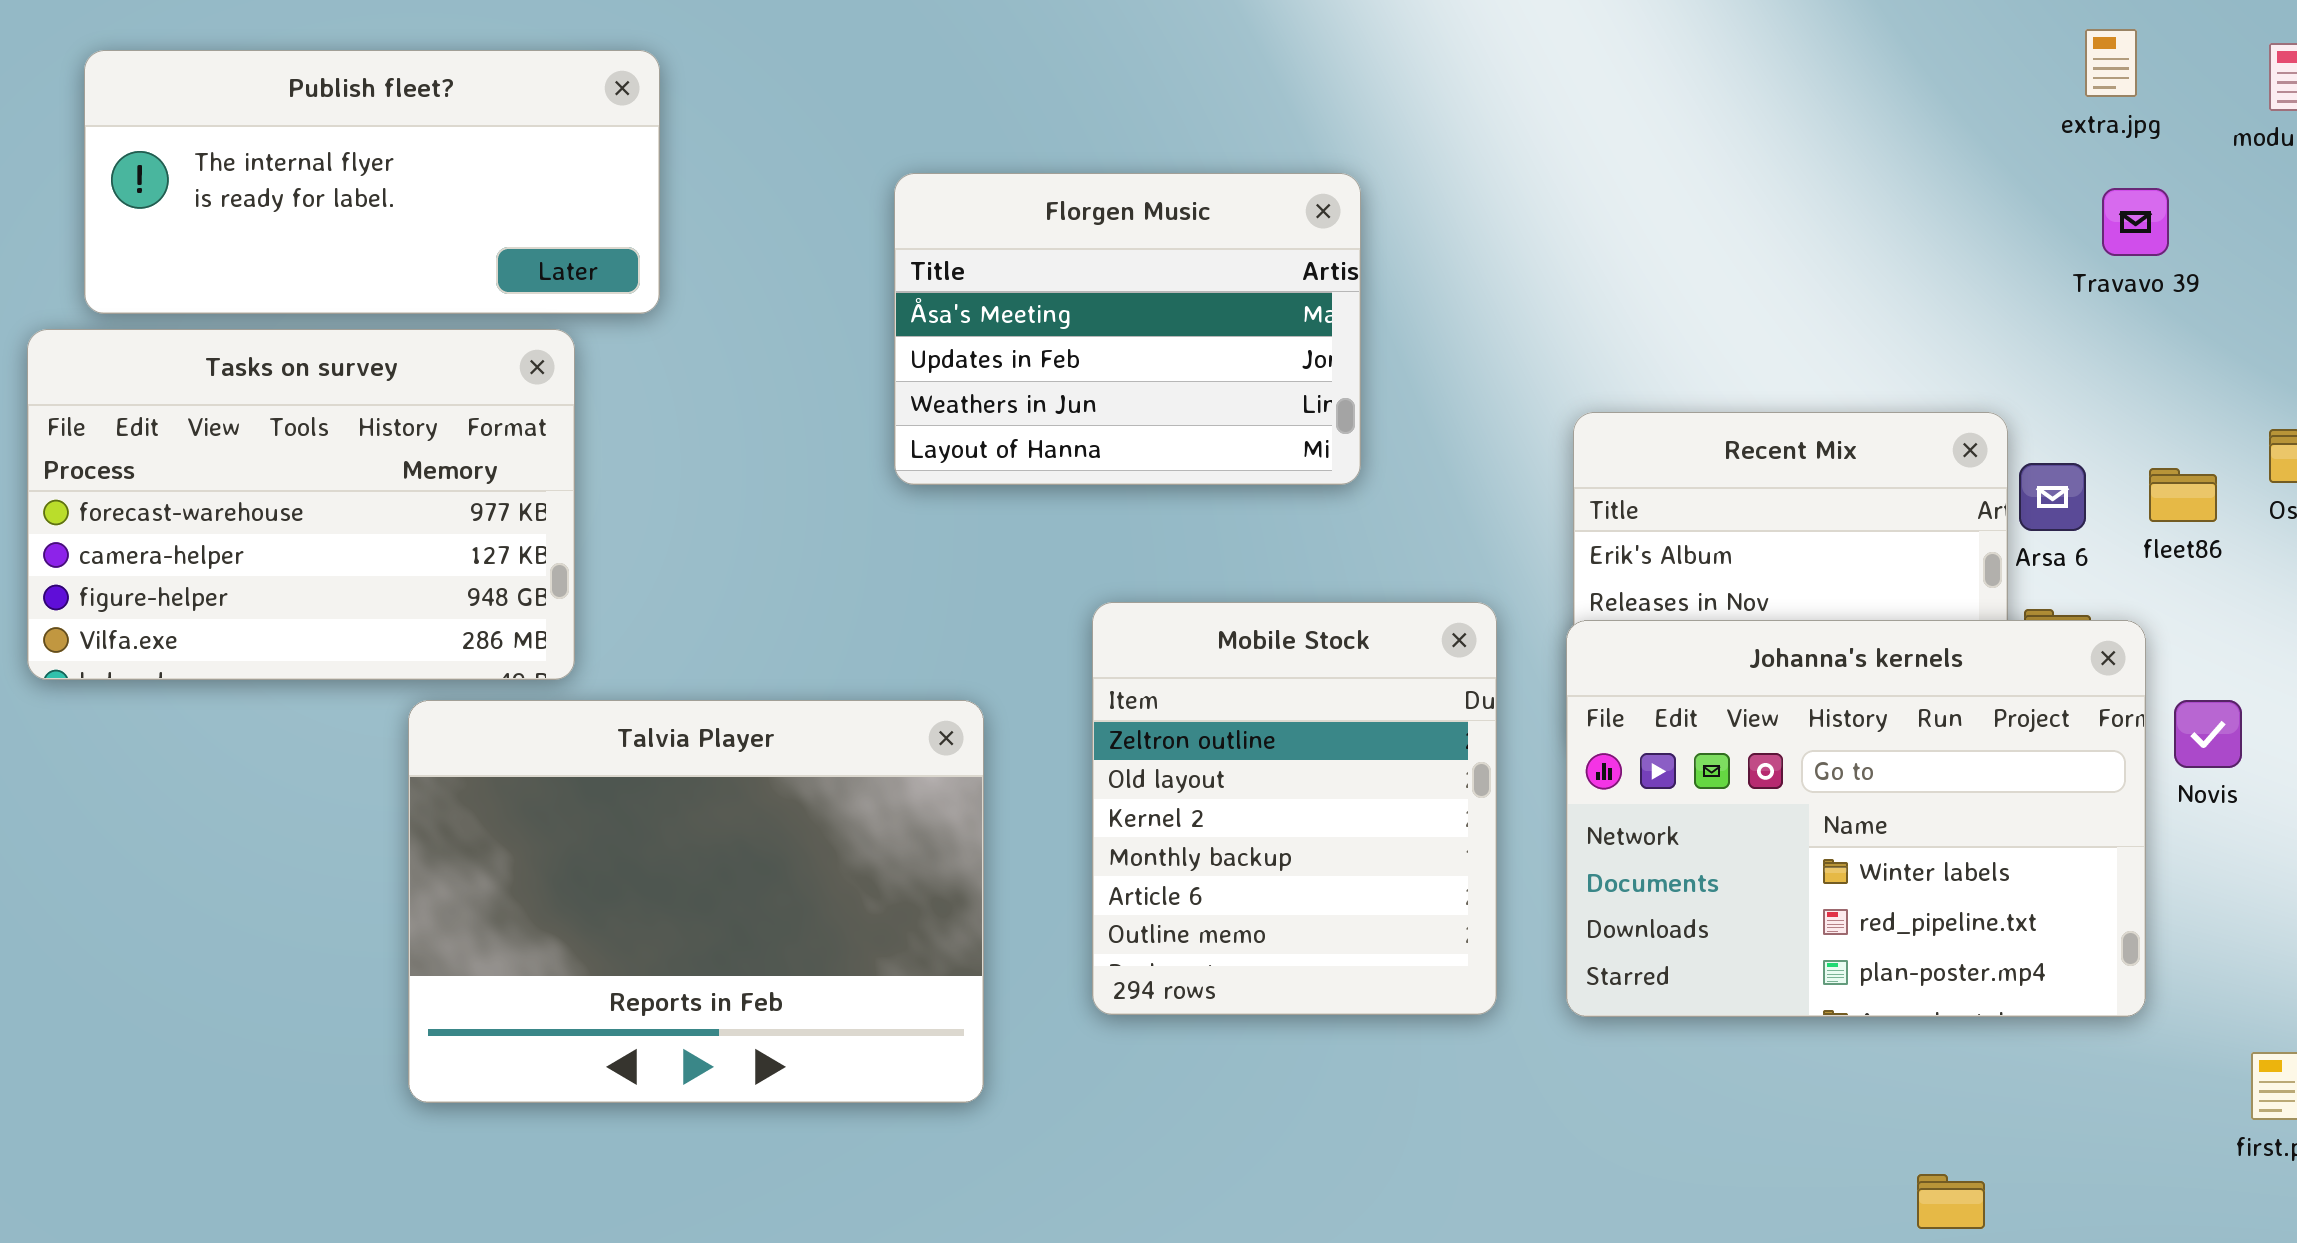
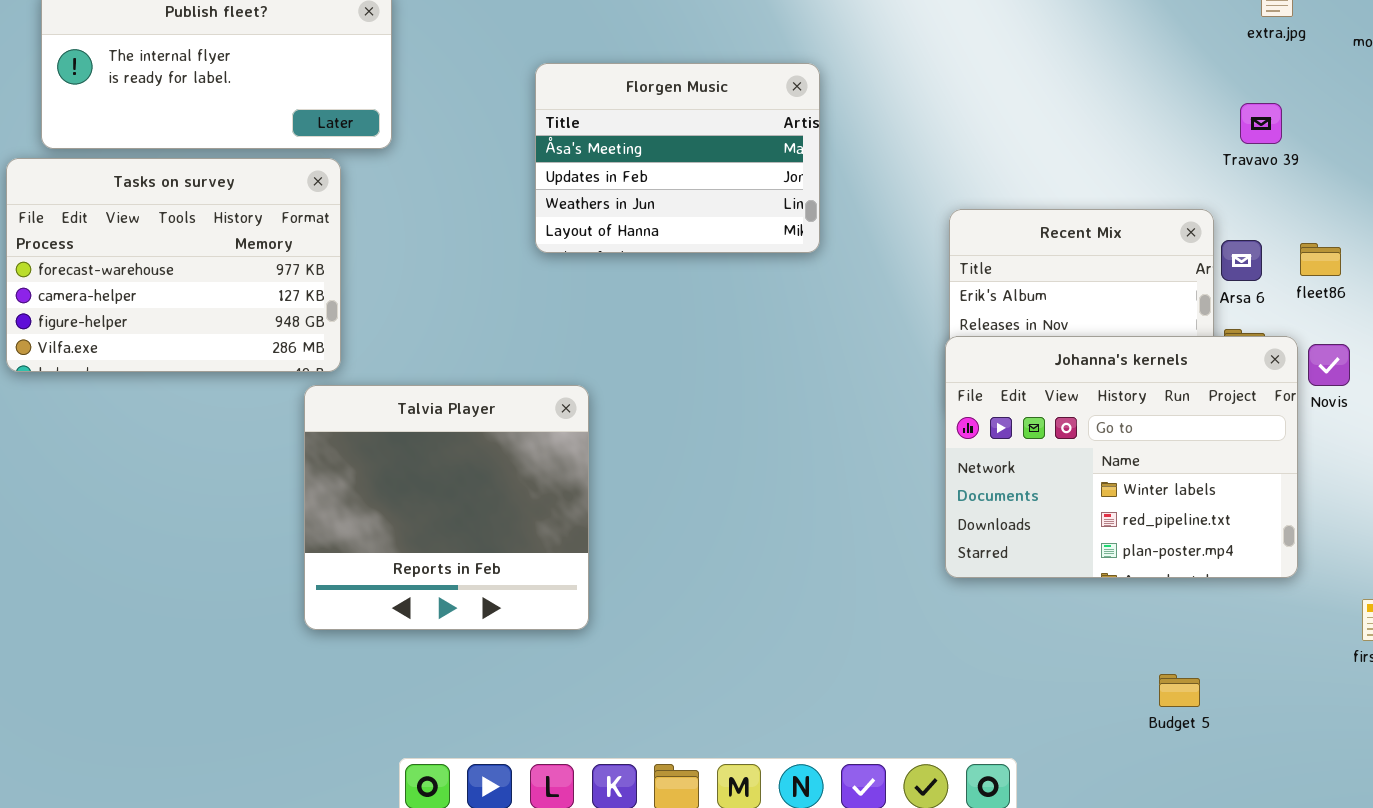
Travavo 39: [2102,188,2169,256] -> [1240,103,1282,144], moved
Mobile Stock: [1092,602,1497,1015] -> none, closed
Talvia Player: [408,700,984,1103] -> [304,385,589,630], resized
Novis: [2174,700,2242,768] -> [1308,344,1350,386], moved

